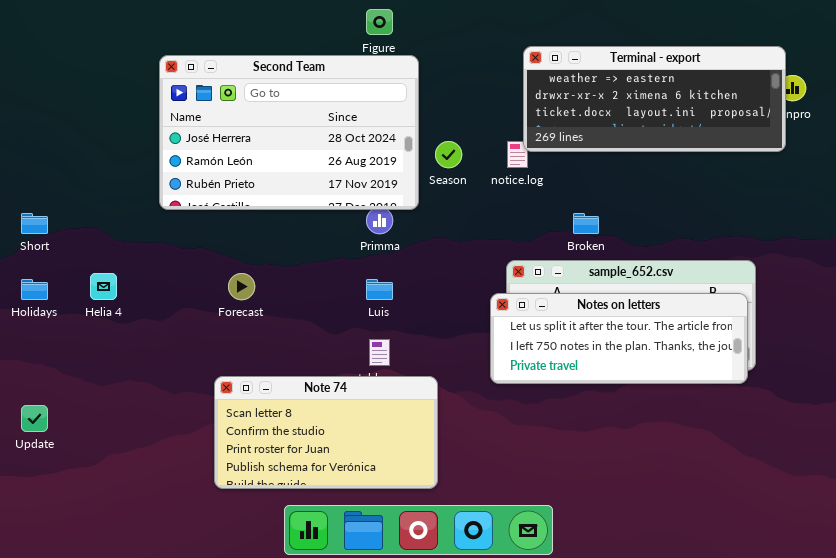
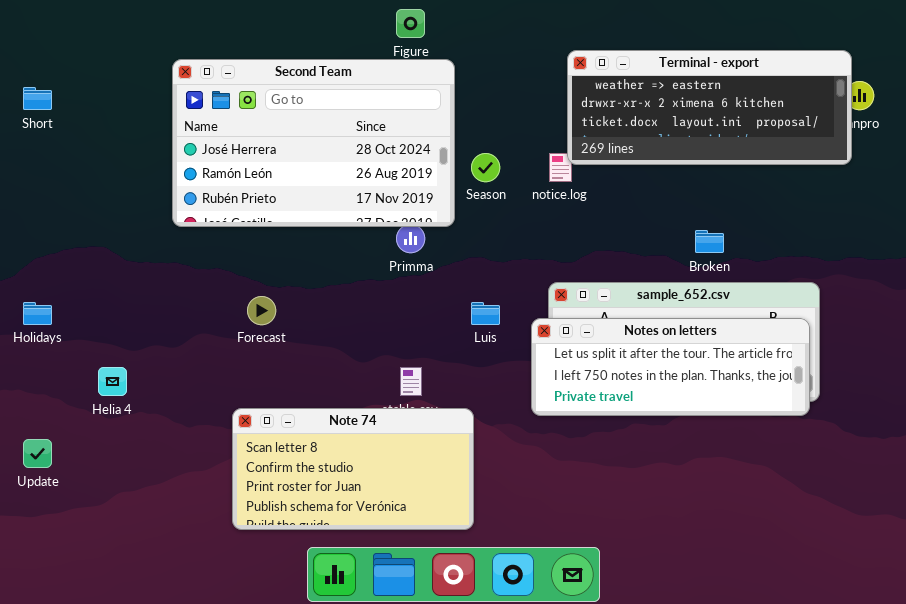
Short: [21,213,48,234] -> [23,87,52,110], moved
Broken: [573,213,599,234] -> [695,230,724,253], moved
Helia 4: [90,273,117,300] -> [98,367,127,396], moved
Luis: [366,279,393,300] -> [471,302,500,325], moved

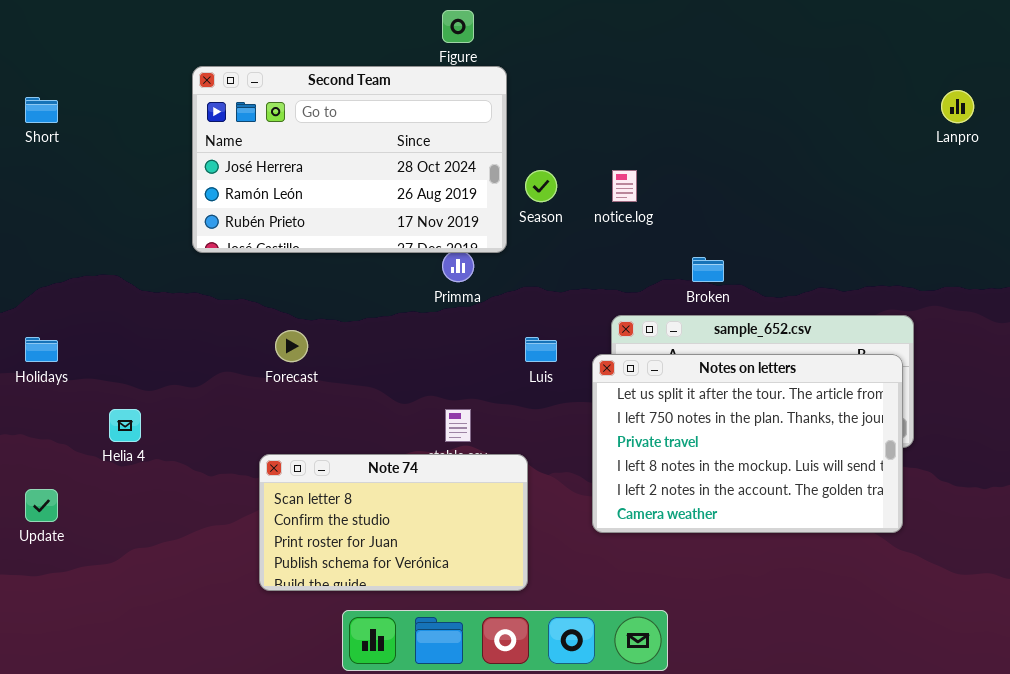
Terminal - export: [567,50,852,165] -> none, closed
Broken: [695,230,724,253] -> [692,257,724,282], moved
Notes on letters: [531,318,810,416] -> [592,354,903,533], resized

